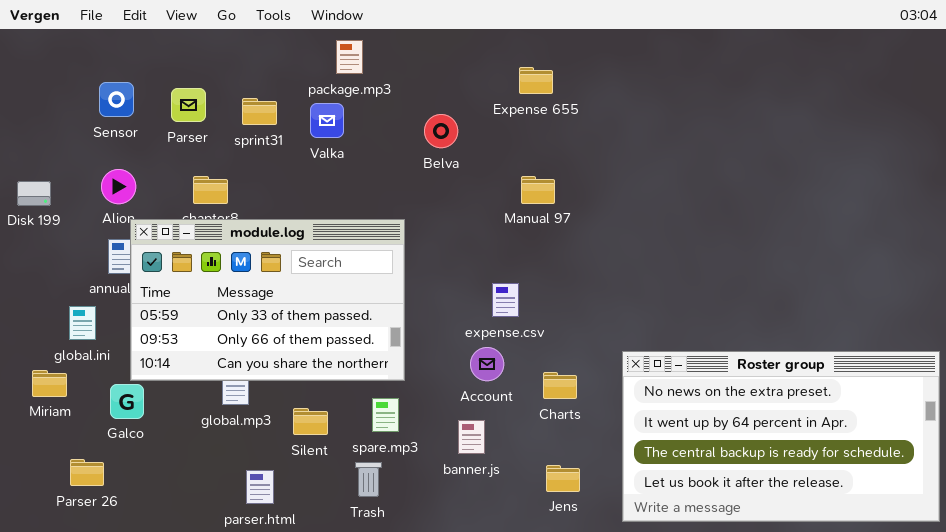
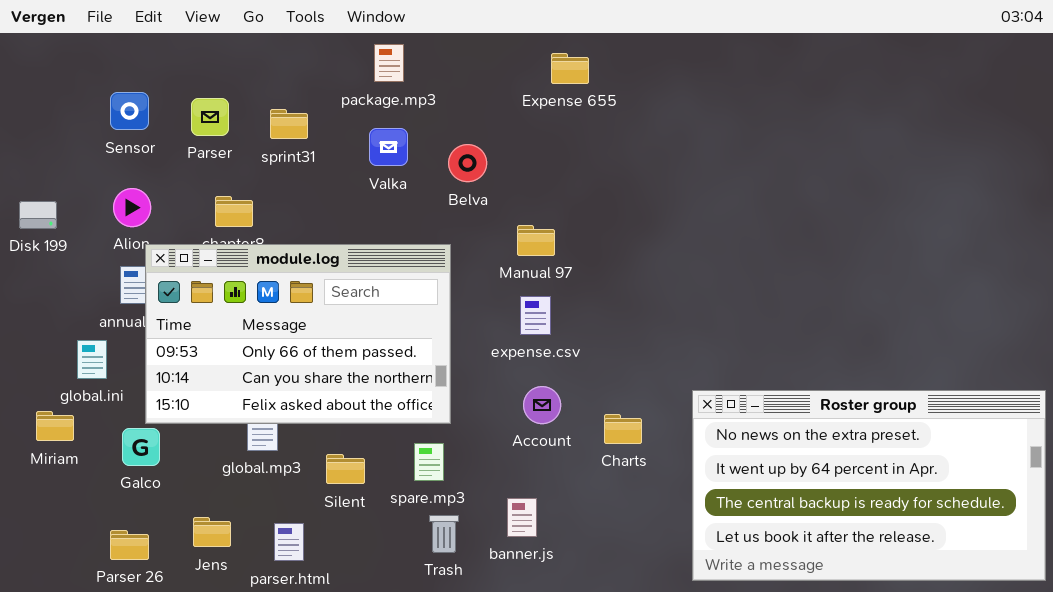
Expense 655: [519,67,553,94] -> [551,53,589,84], moved
Valka: [310,103,344,138] -> [369,128,408,166], moved
Belva: [424,114,458,148] -> [448,144,487,182], moved
Manual 97: [521,176,555,204] -> [517,225,555,256], moved
module.log: [130,219,405,381] -> [145,244,451,424], scrolled down 1 row
expense.csv: [492,283,519,317] -> [520,296,551,335], moved
banner.js: [458,420,485,454] -> [507,498,537,537], moved
Parser 26: [70,459,104,486] -> [110,530,149,560], moved
Trash: [355,462,382,497] -> [429,515,459,553], moved
Jens: [546,465,580,492] -> [193,517,231,547], moved

